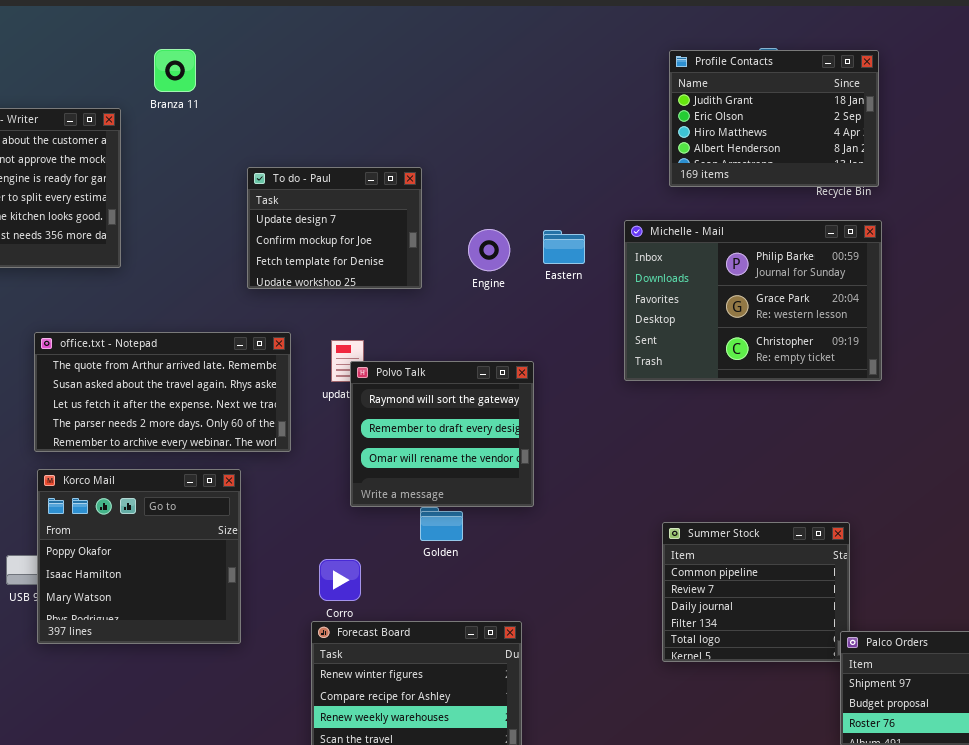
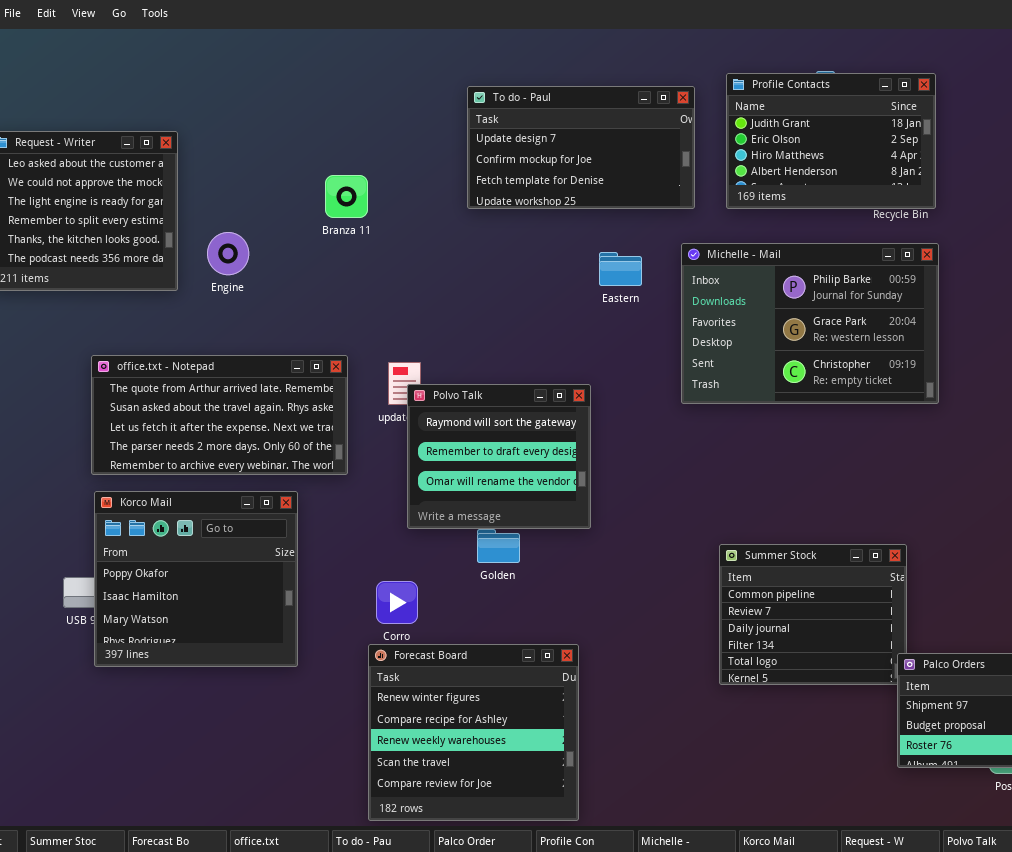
Branza 11: [154,49,196,92] -> [325,175,368,218], moved
To do - Paul: [247,167,422,289] -> [467,86,695,209], moved, resized
Engine: [468,229,510,271] -> [207,232,249,275], moved

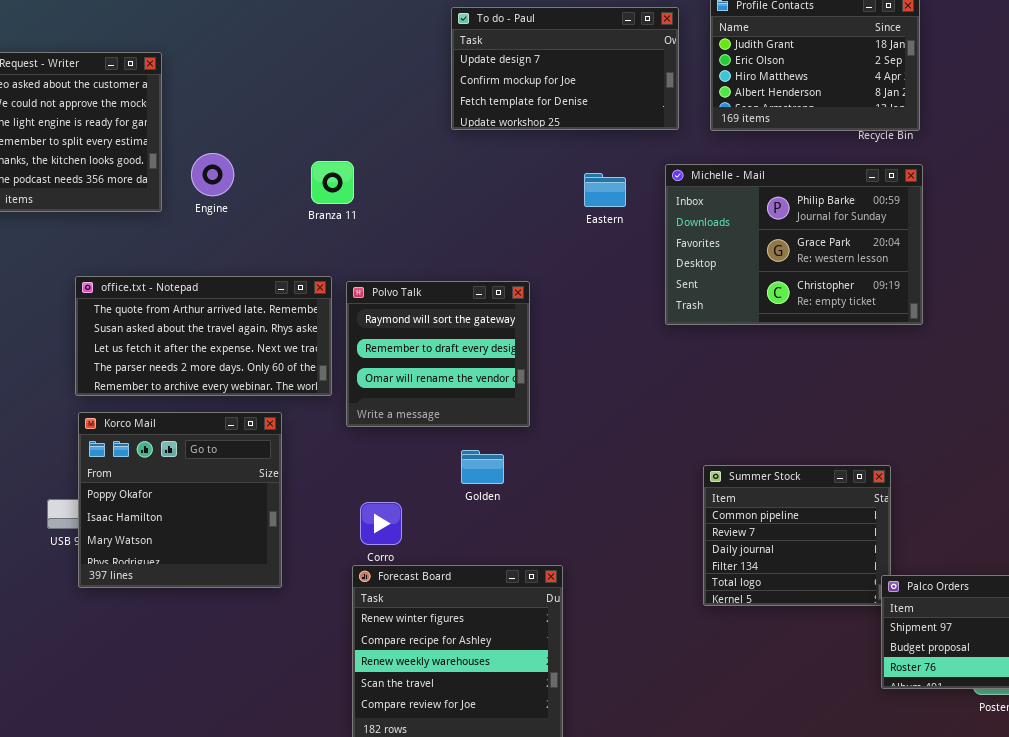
Branza 11: [325,175,368,218] -> [311,161,354,204], moved
Polvo Talk: [407,384,591,529] -> [346,281,530,427], moved

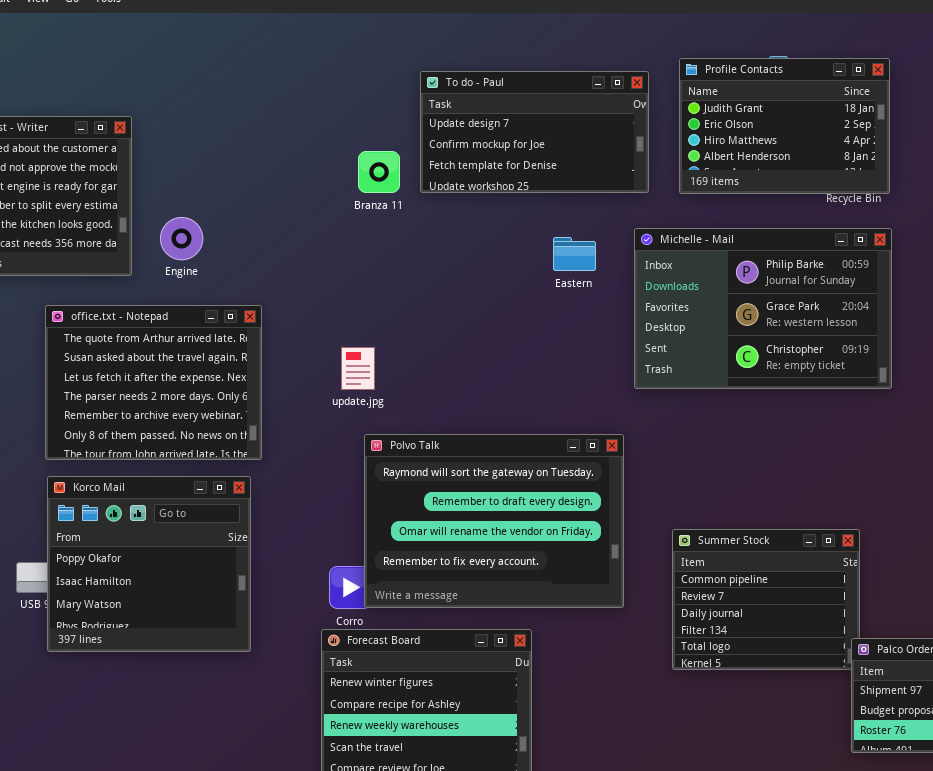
Branza 11: [311,161,354,204] -> [358,151,400,193], moved
office.txt - Notepad: [75,276,332,396] -> [45,305,262,460], resized
Polvo Talk: [346,281,530,427] -> [364,434,624,608], moved, resized

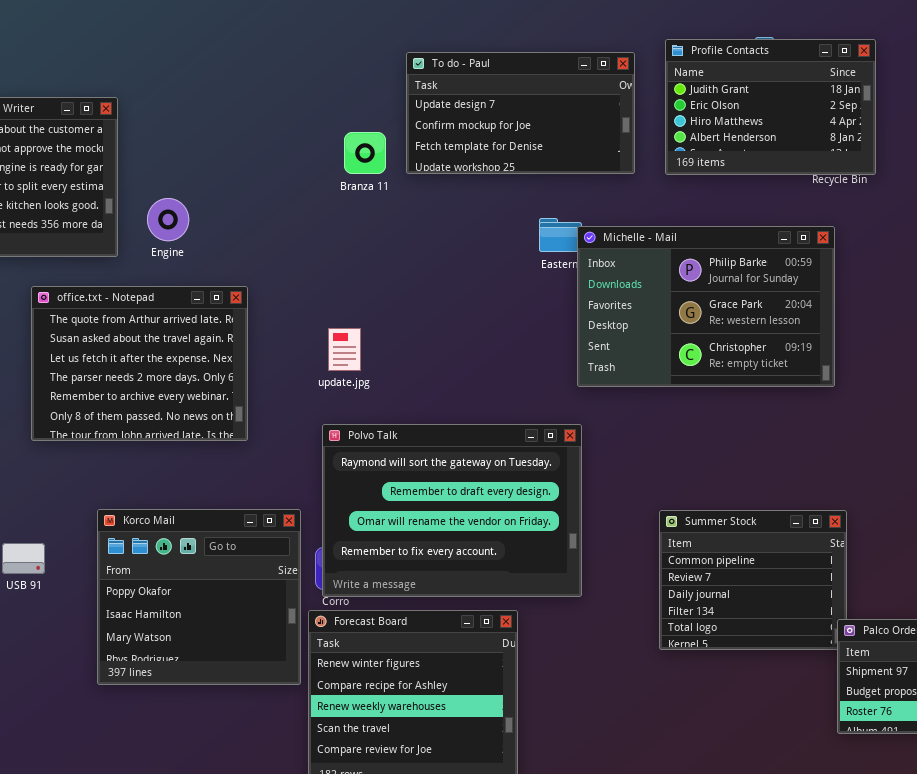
Michelle - Mail: [634,228,892,389] -> [577,226,835,387], moved
Polvo Talk: [364,434,624,608] -> [322,424,582,597], moved
Korco Mail: [47,476,251,652] -> [97,509,301,685], moved

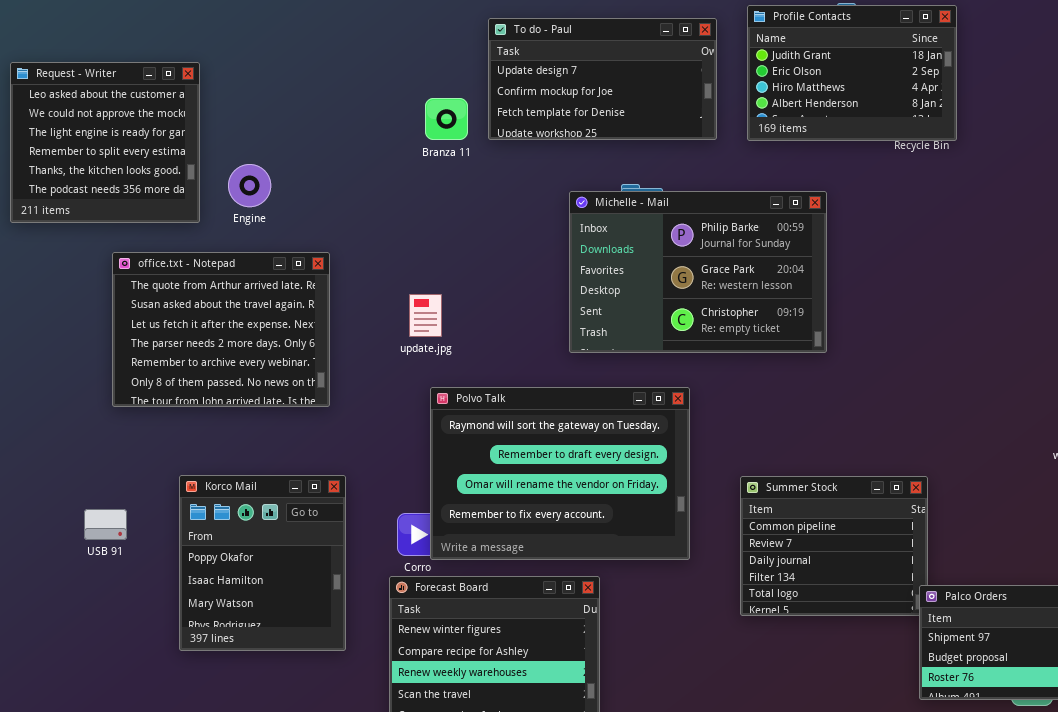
Michelle - Mail: [577,226,835,387] -> [569,191,827,353], moved
Polvo Talk: [322,424,582,597] -> [430,387,690,560], moved
Korco Mail: [97,509,301,685] -> [179,475,346,651], resized

